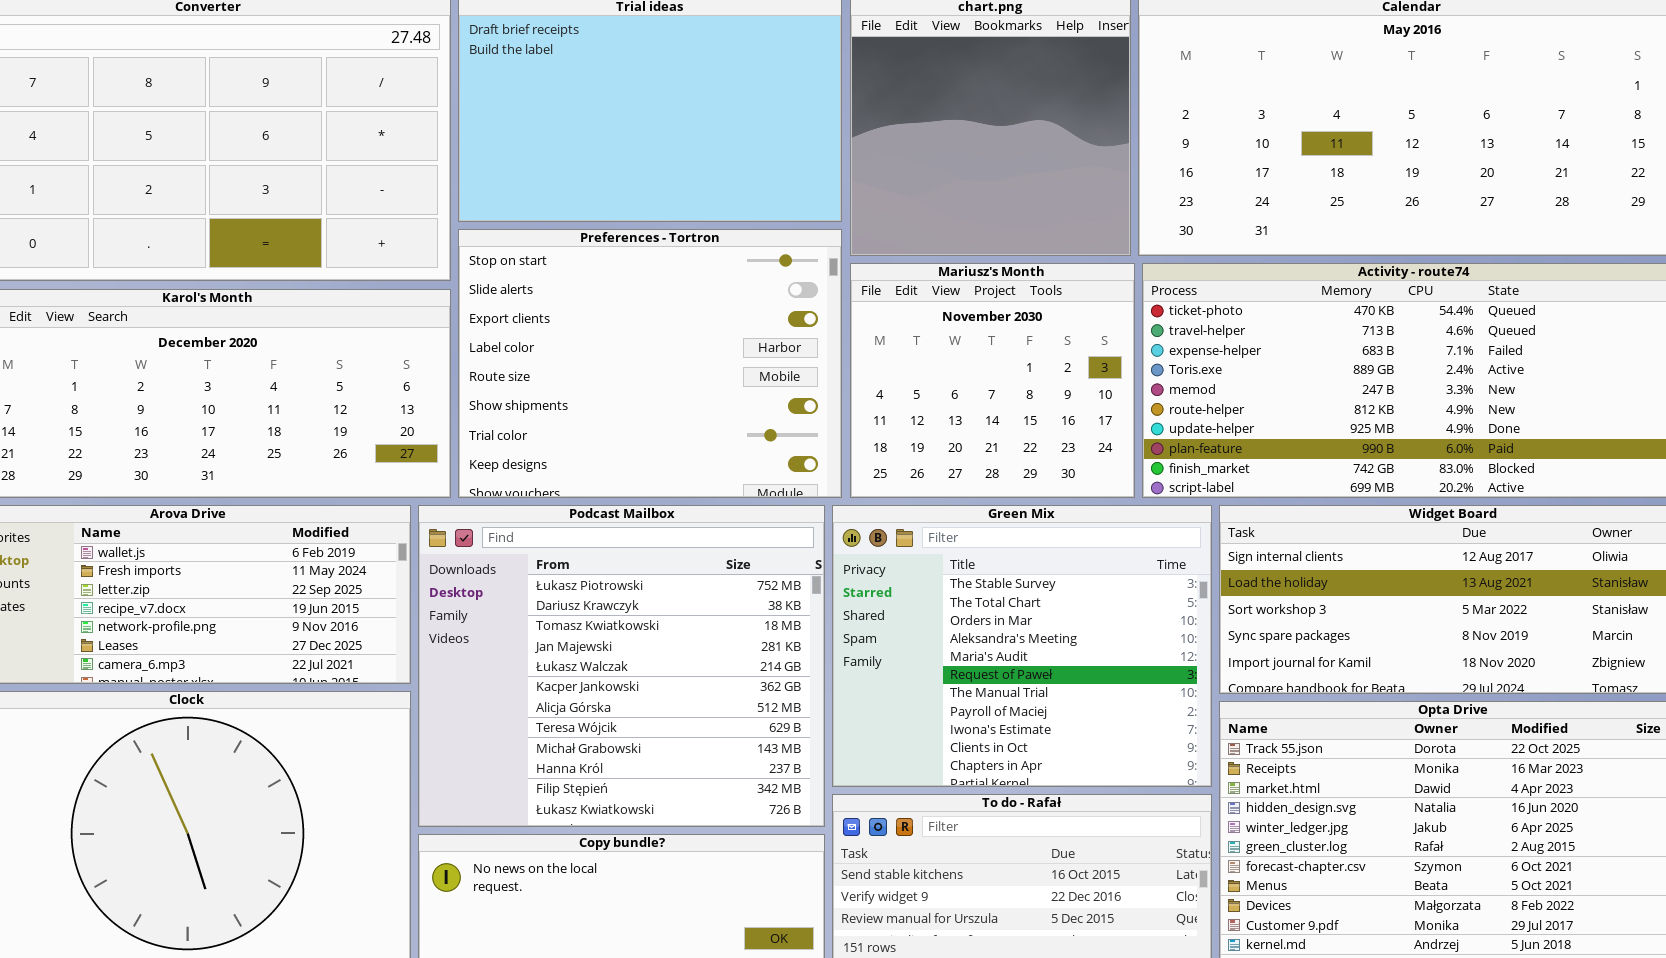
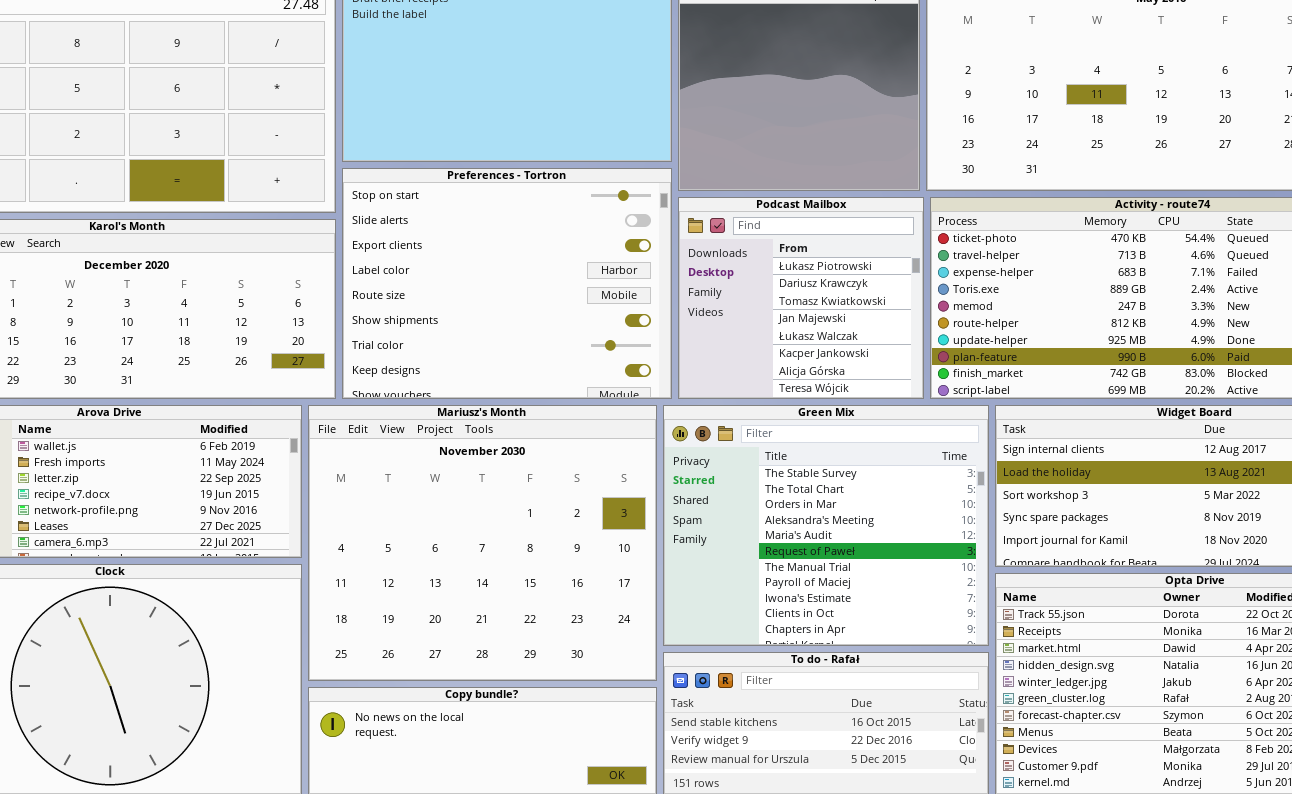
Mariusz's Month: [850,263,1135,498] -> [308,405,657,681], moved, resized
Podcast Mailbox: [418,505,825,827] -> [678,197,924,399], moved, resized

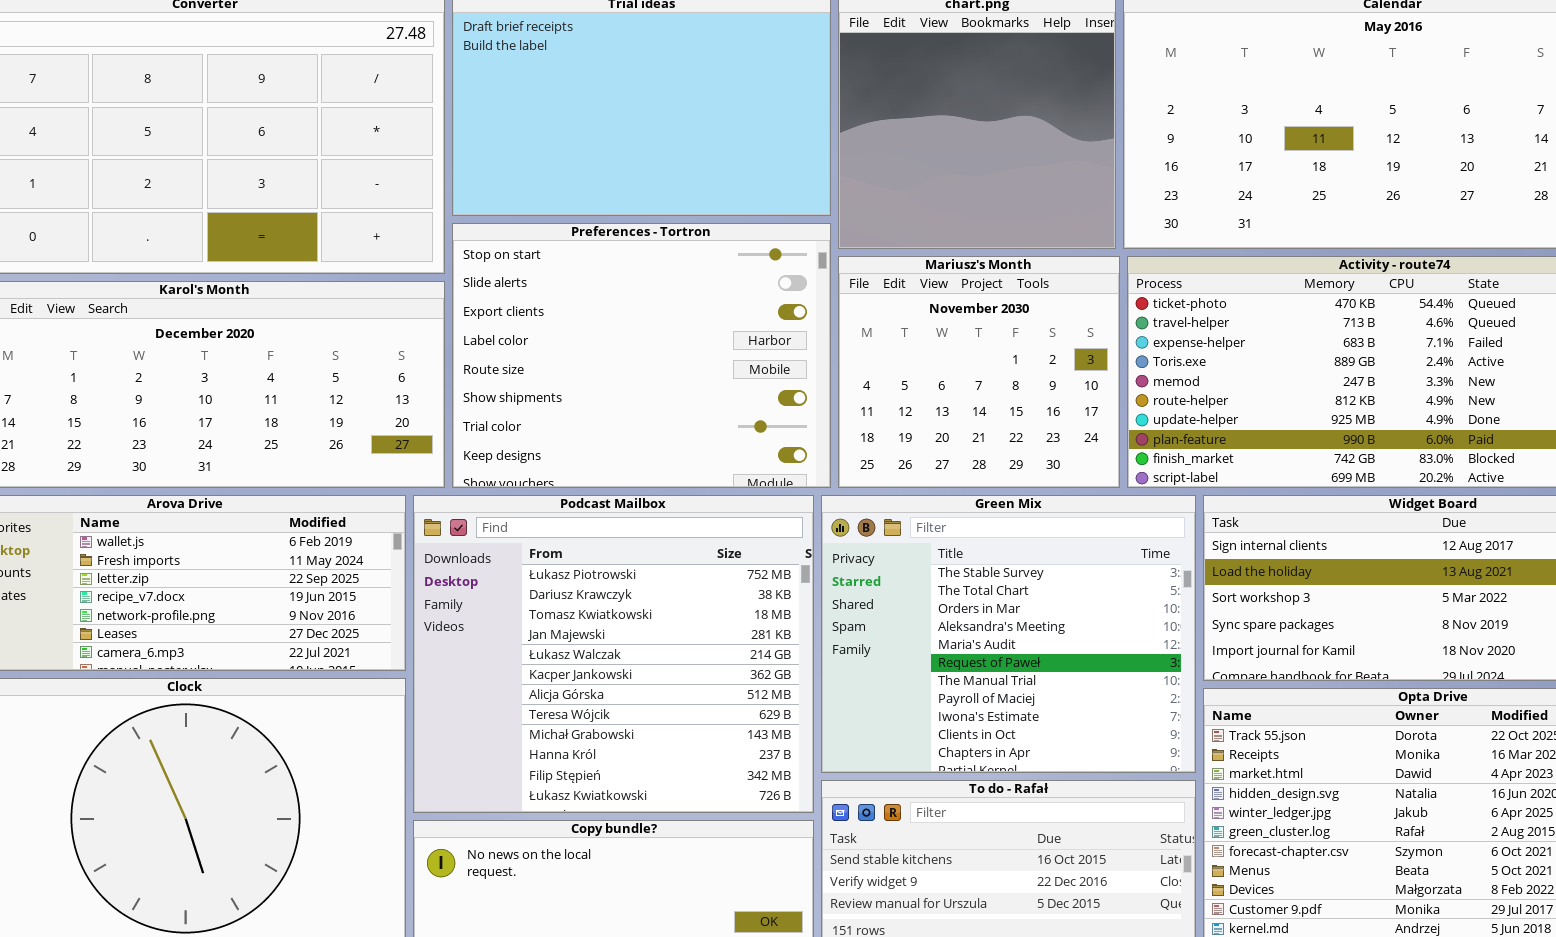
Podcast Mailbox: [678,197,924,399] -> [413,495,814,813], moved, resized
Mariusz's Month: [308,405,657,681] -> [838,256,1120,488], moved, resized

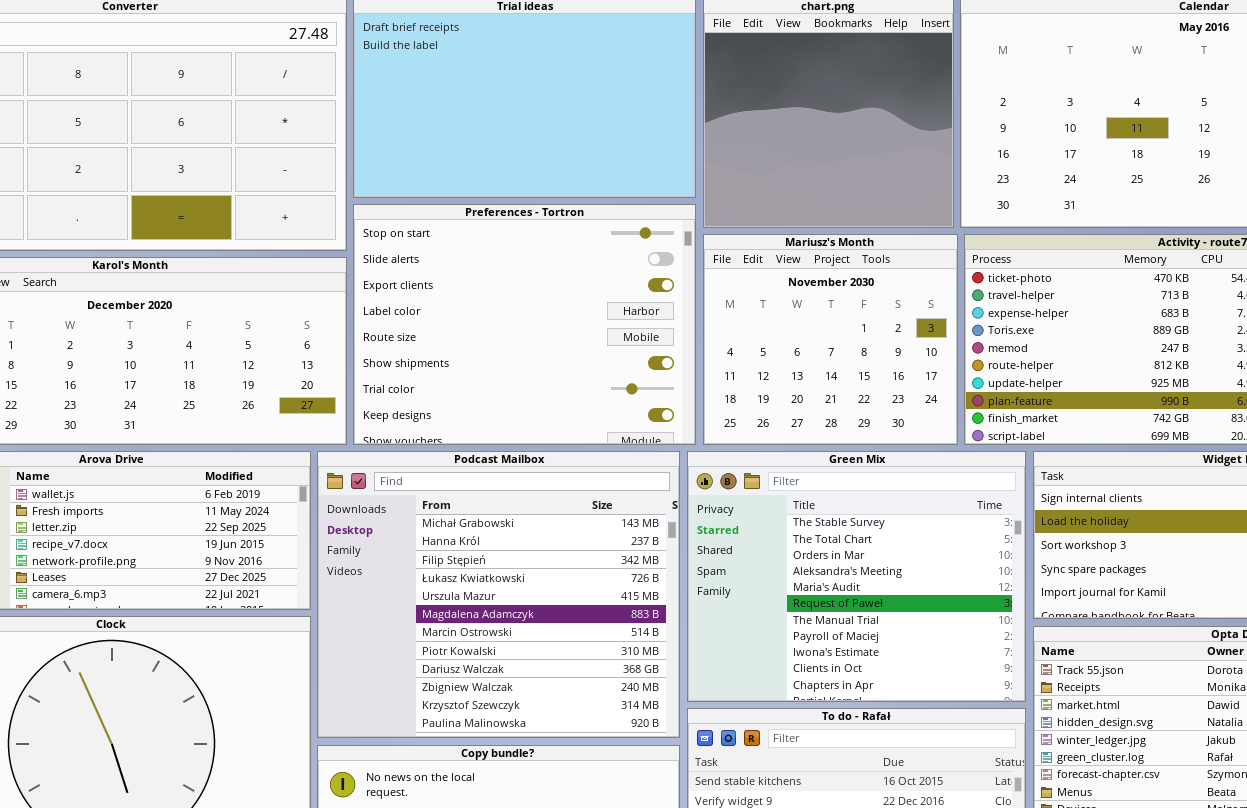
Podcast Mailbox: [413,495,814,813] -> [317,451,680,738], scrolled down 8 rows

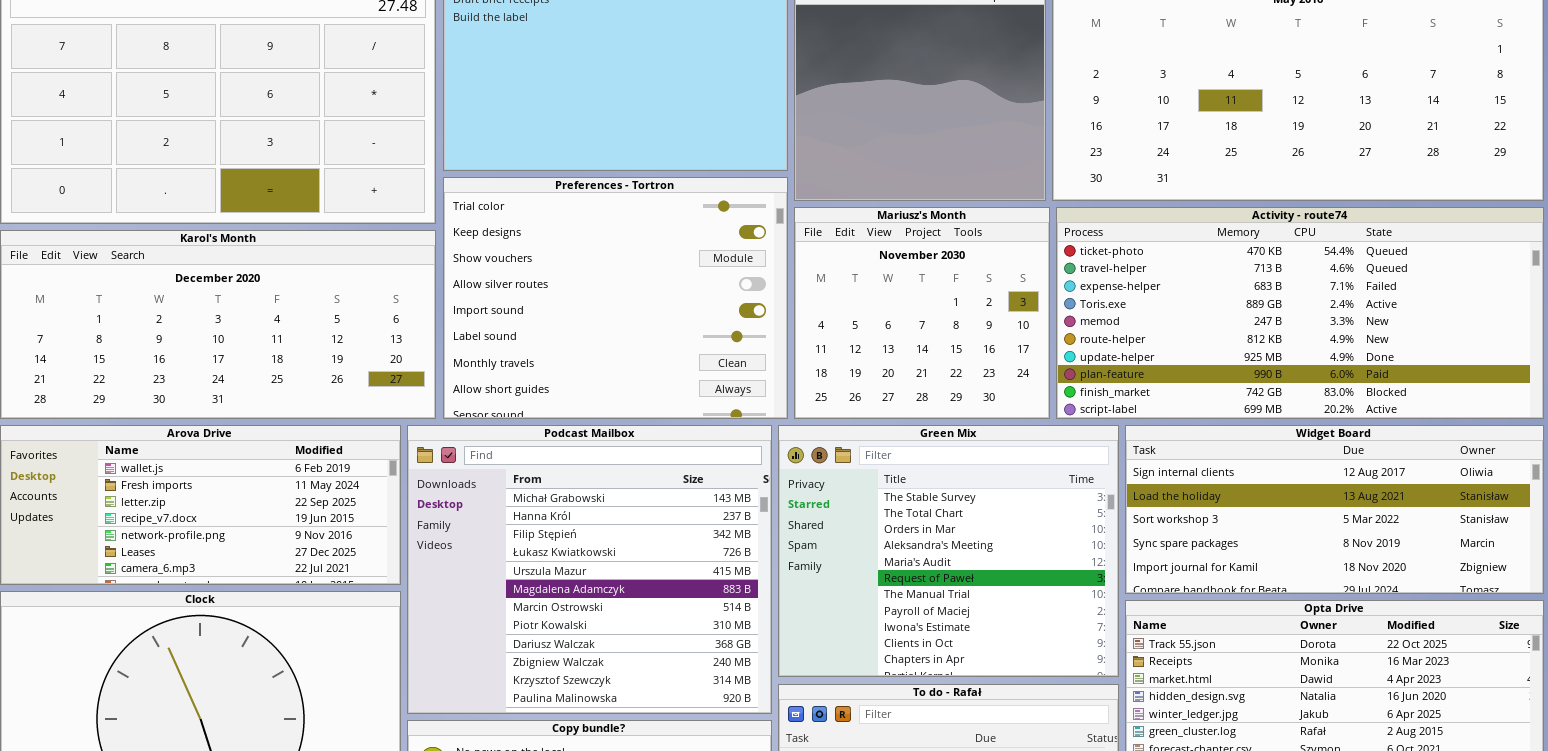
Preferences - Tortron: [353,204,696,445] -> [443,177,788,419], scrolled down 6 rows

